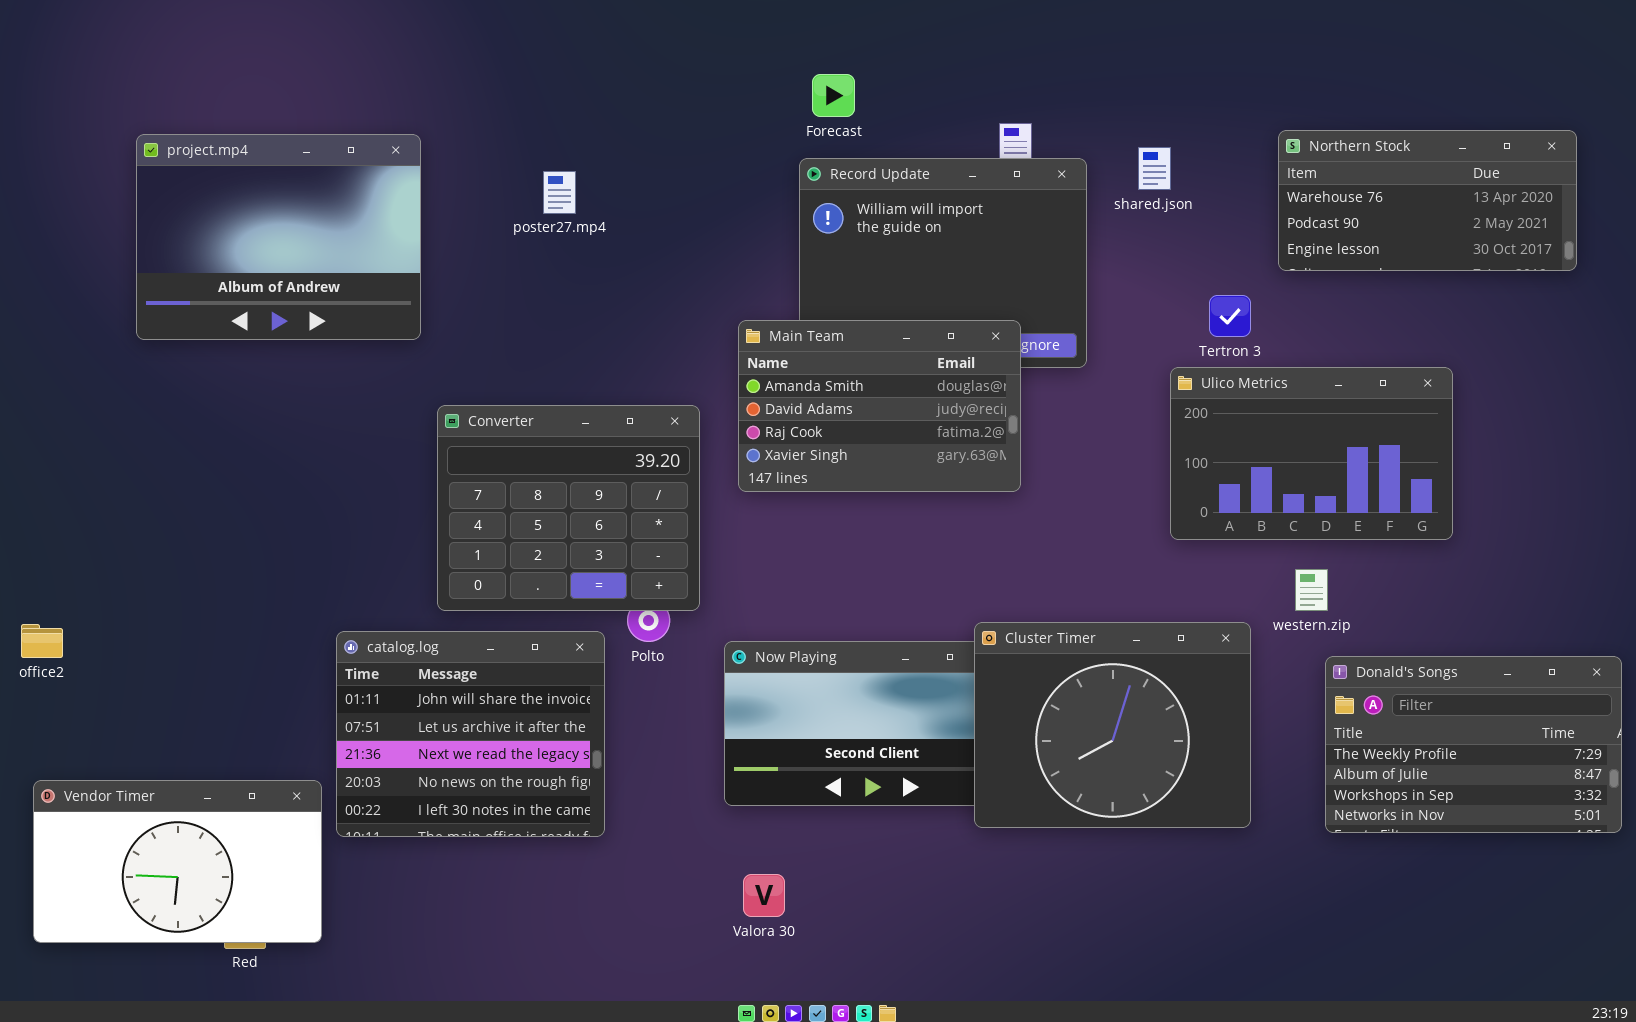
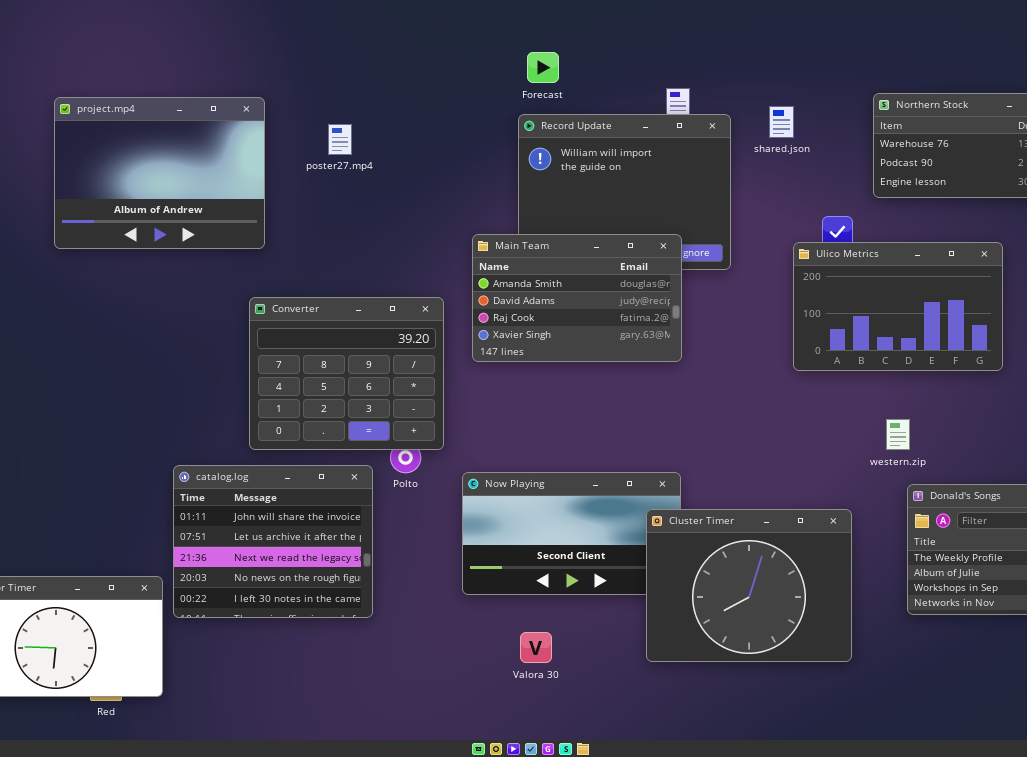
project.mp4: [136,134,421,340] -> [54,97,265,249], moved
Ulico Metrics: [1170,367,1453,540] -> [793,242,1003,371], moved
Cluster Timer: [974,622,1251,828] -> [646,509,852,662], moved
Valora 30: [743,874,785,917] -> [520,632,552,663], moved

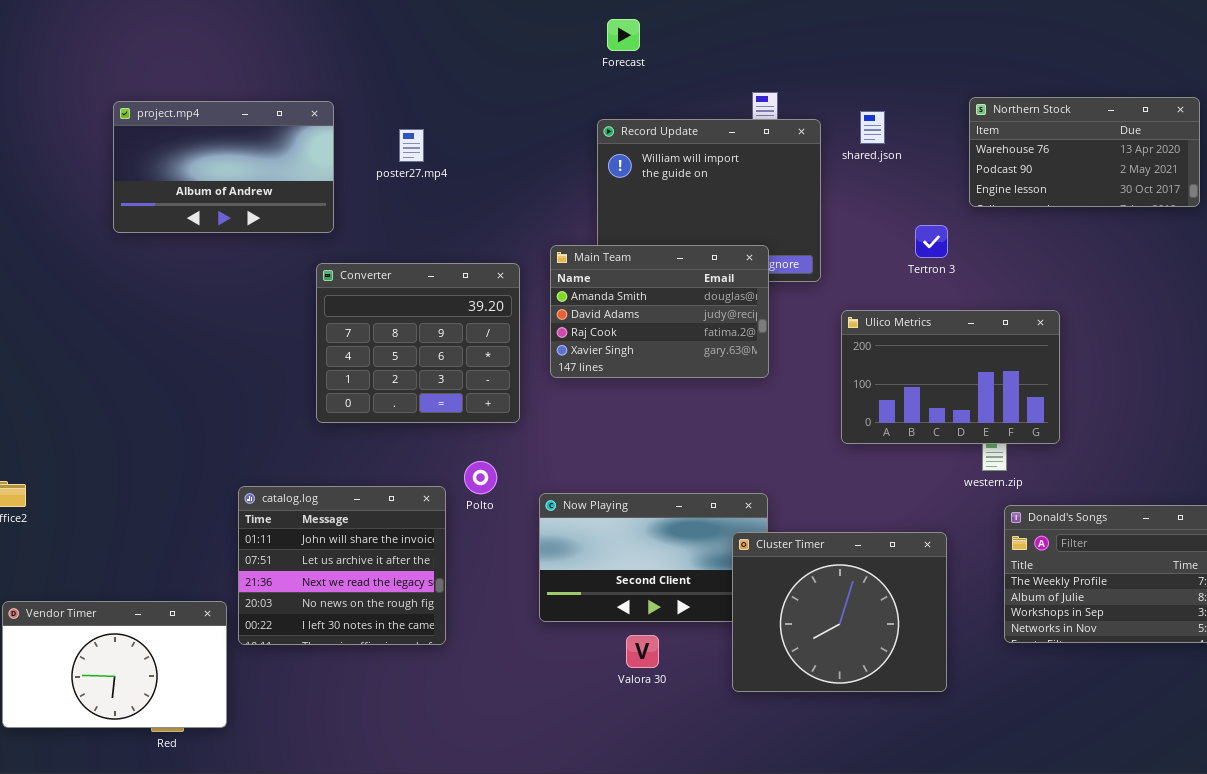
Forecast: [527,52,559,83] -> [607,19,640,51], moved
project.mp4: [54,97,265,249] -> [113,101,334,233], resized
Ulico Metrics: [793,242,1003,371] -> [841,310,1060,444], moved
Converter: [249,297,444,450] -> [316,263,520,423], moved
Valora 30: [520,632,552,663] -> [626,635,659,668], moved

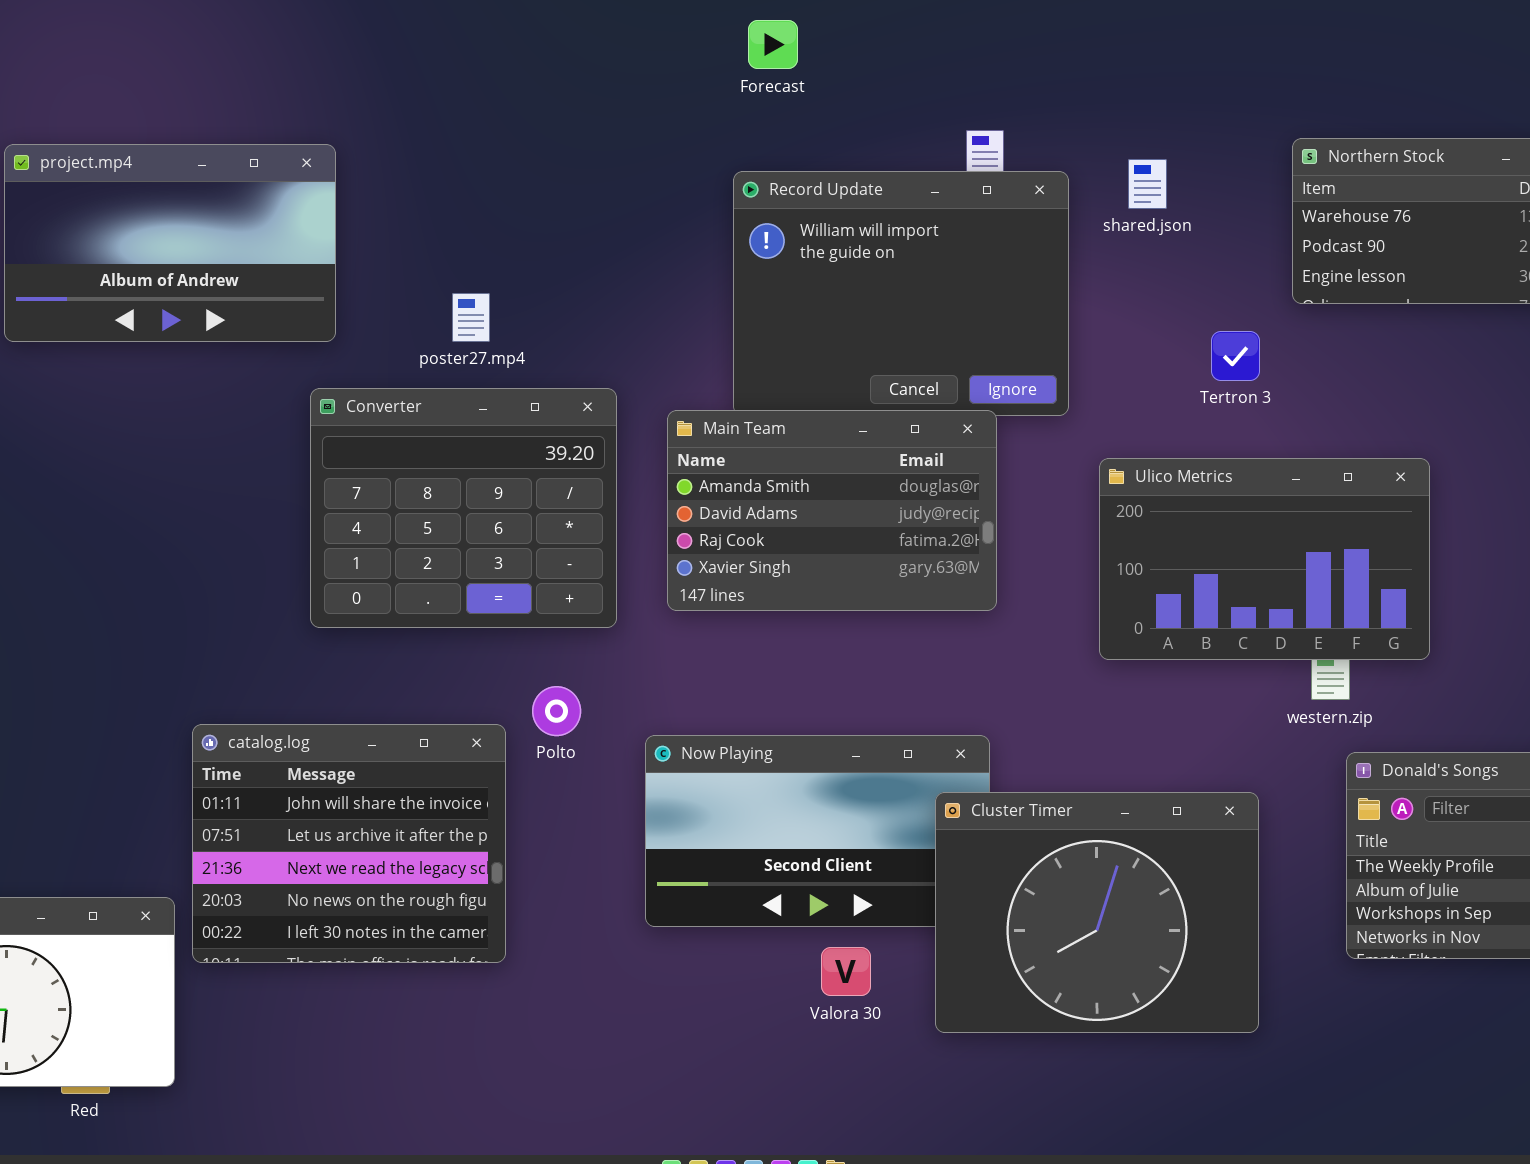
poster27.mp4: [399,129,424,162] -> [452,293,490,342], moved
Main Team: [550,245,769,378] -> [667,410,997,611], moved
Valora 30: [626,635,659,668] -> [821,947,871,996], moved

